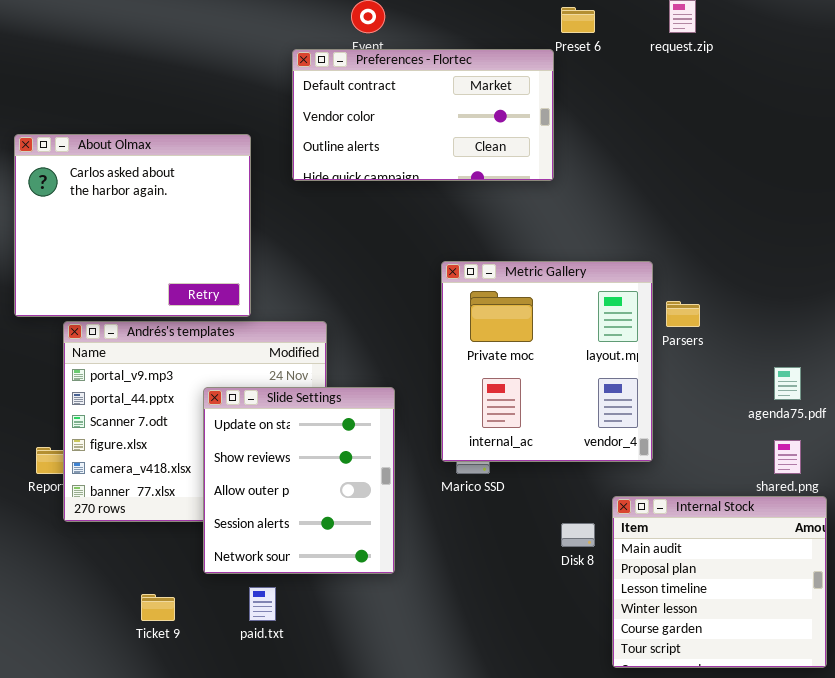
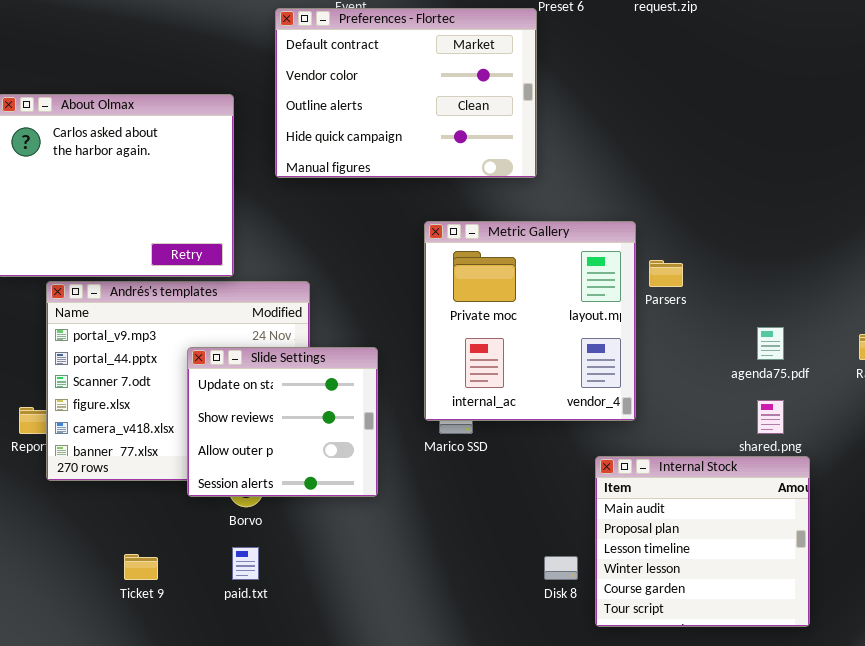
Preferences - Flortec: [292,49,554,181] -> [275,8,537,178], resized
Slide Settings: [203,387,395,574] -> [187,347,378,497], resized
Disk 8: [561,523,595,547] -> [544,556,578,580], moved

